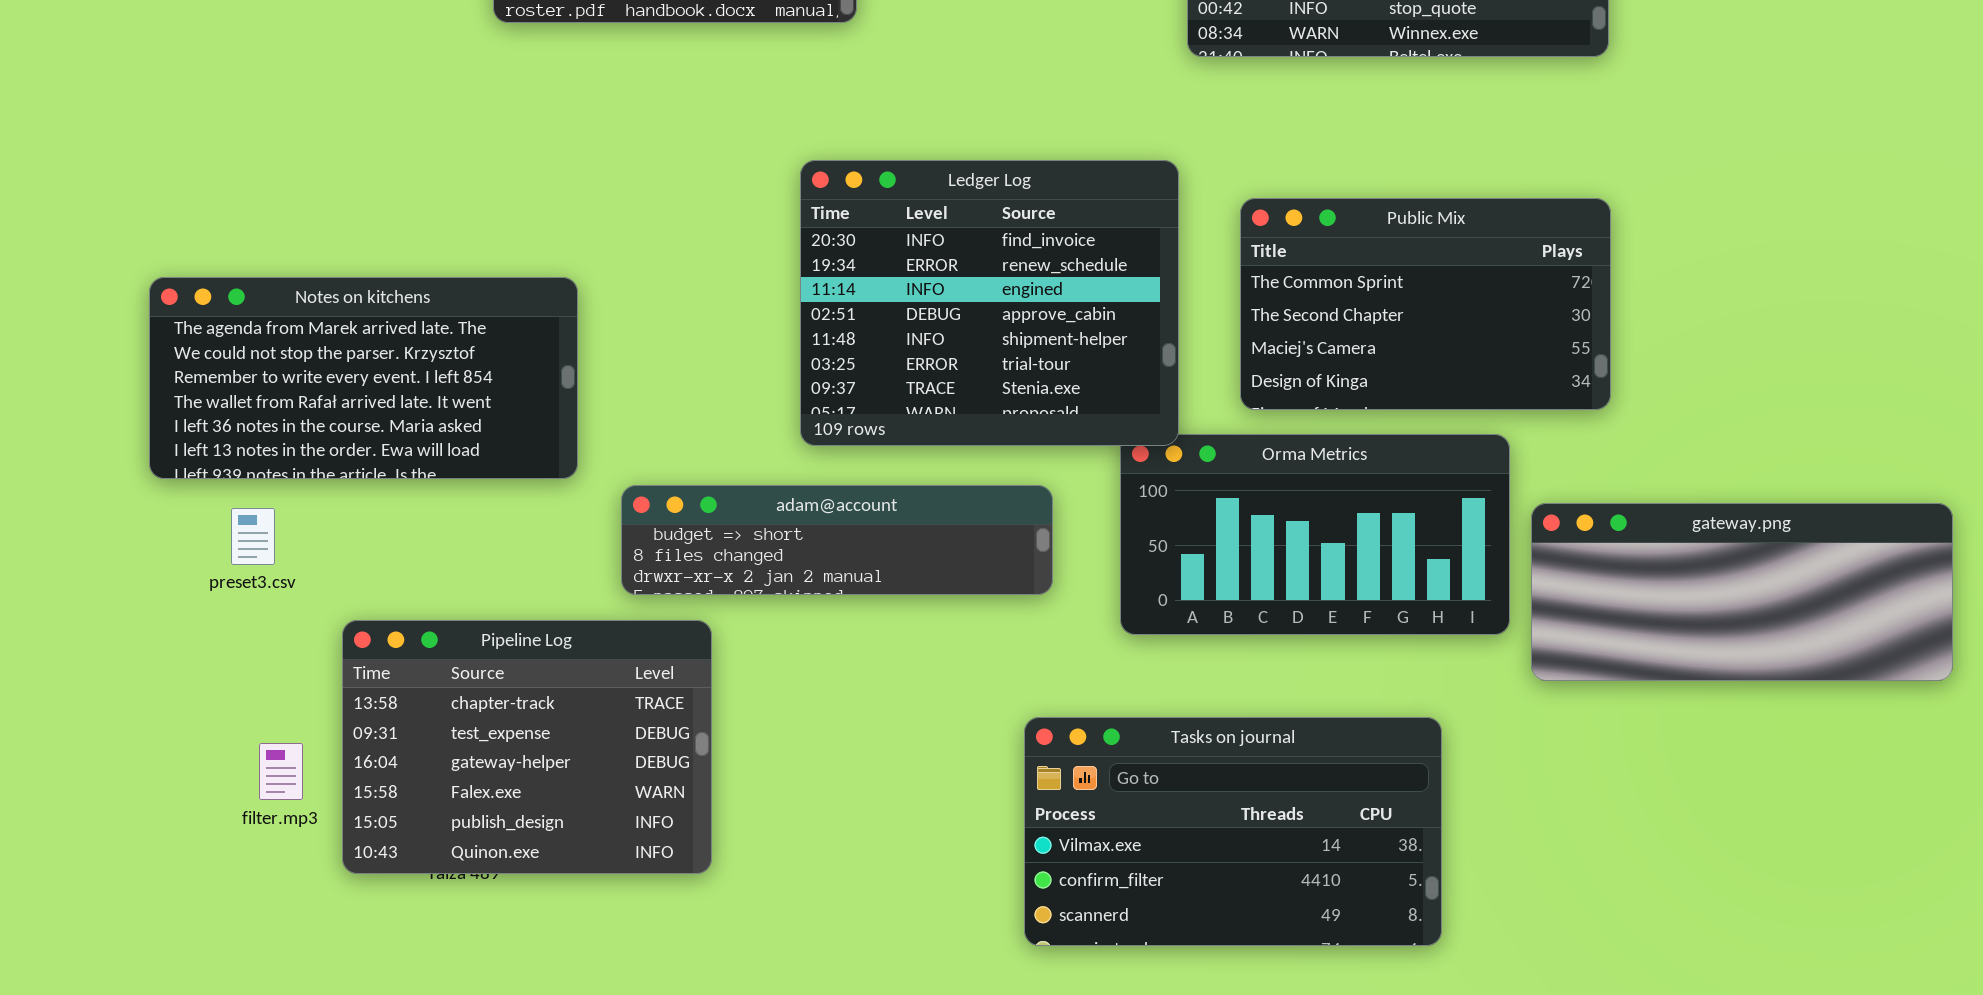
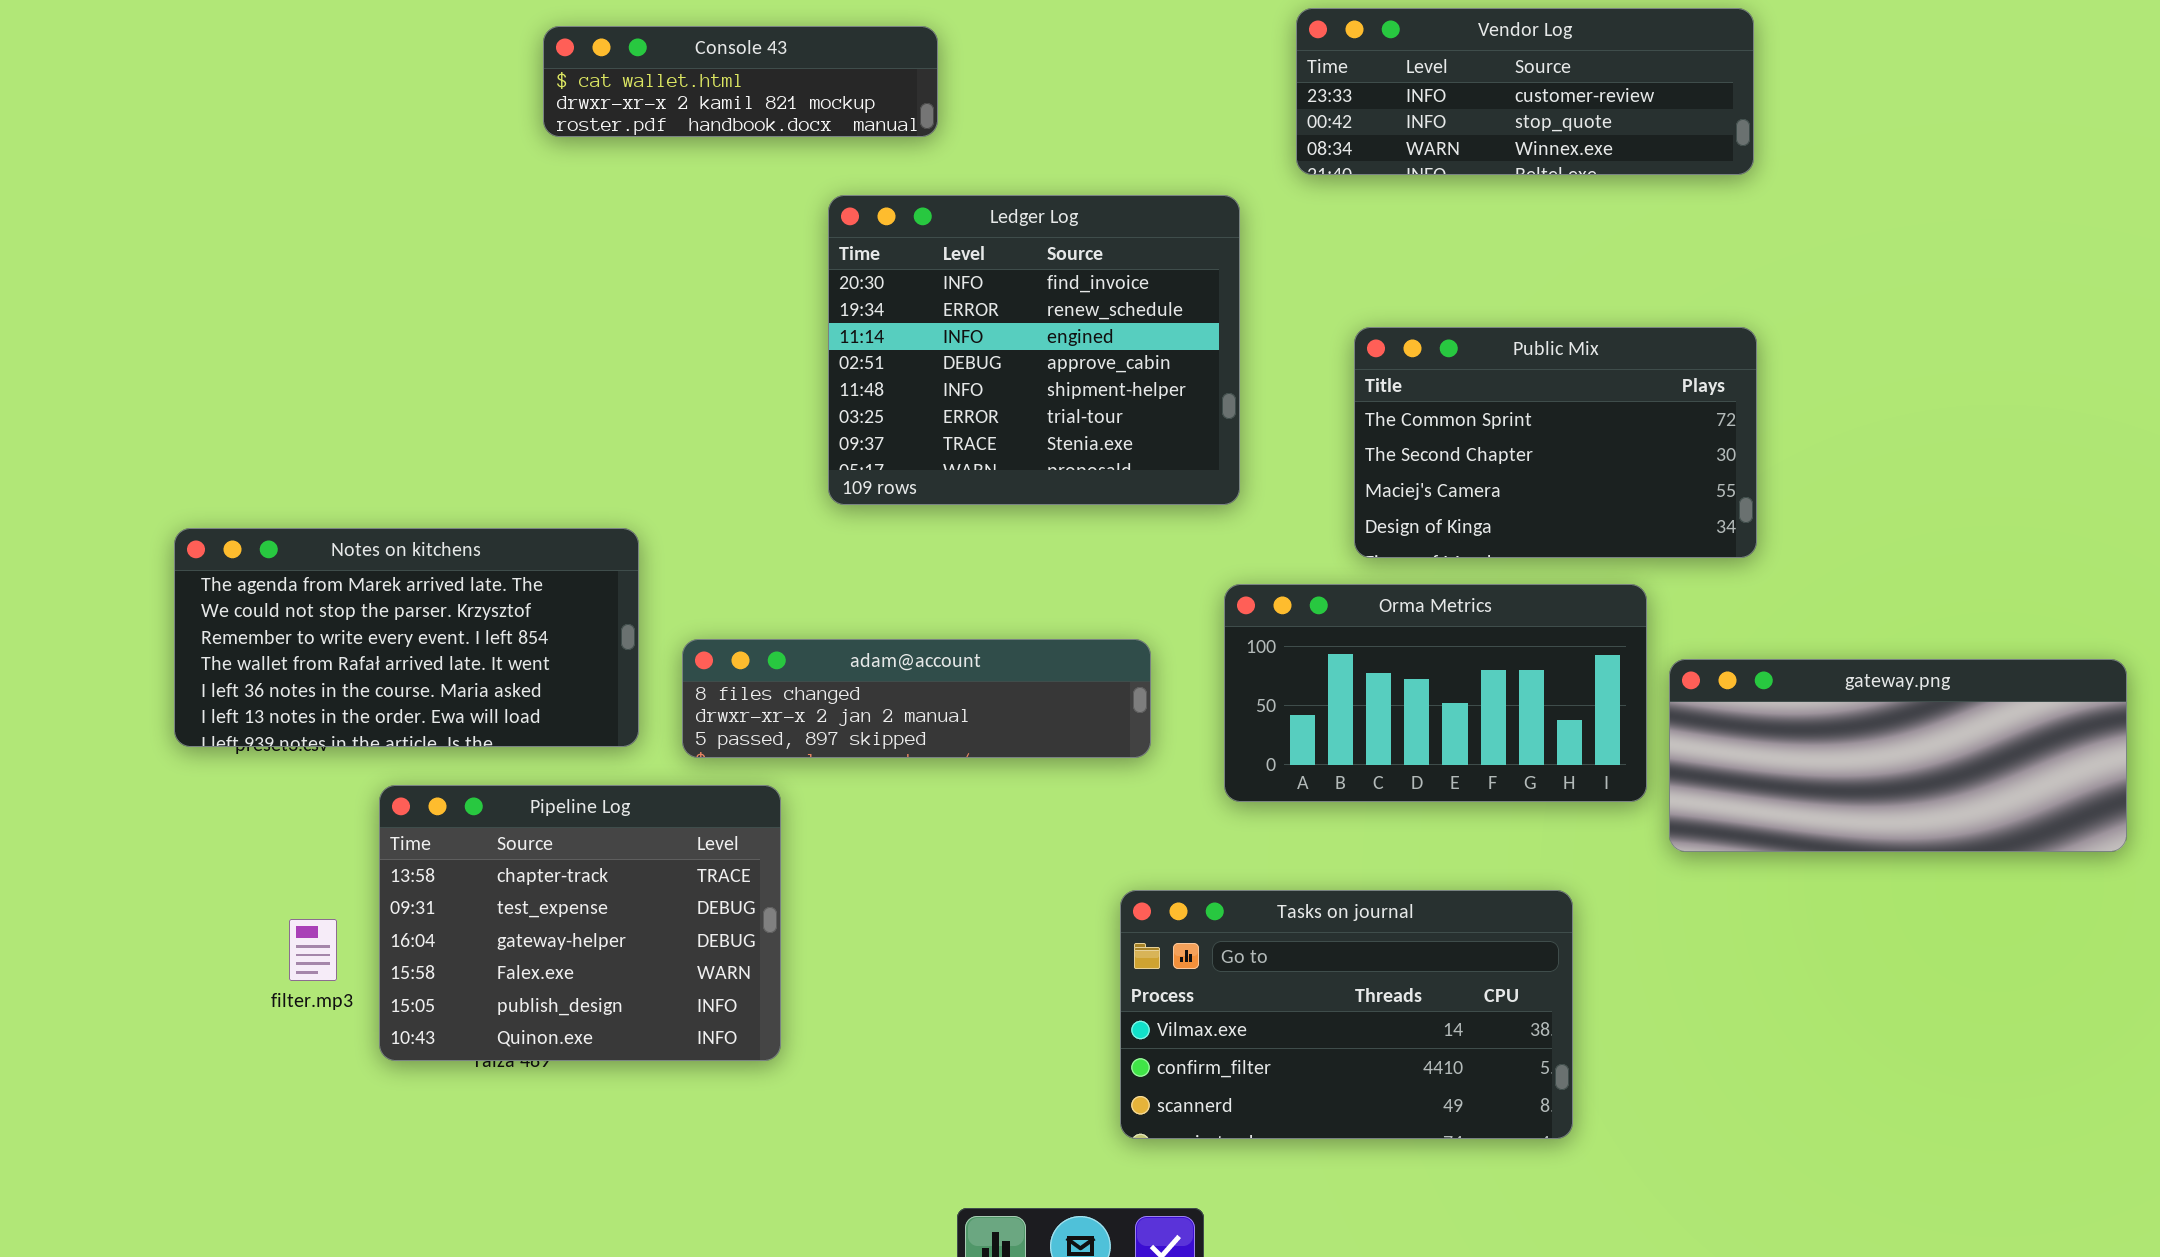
Ledger Log: [800,160,1179,446] -> [828,195,1240,505], moved
Notes on kitchens: [149,277,578,479] -> [174,528,639,747], moved
adam@account: [621,485,1053,595] -> [682,639,1151,758], scrolled down 1 row

